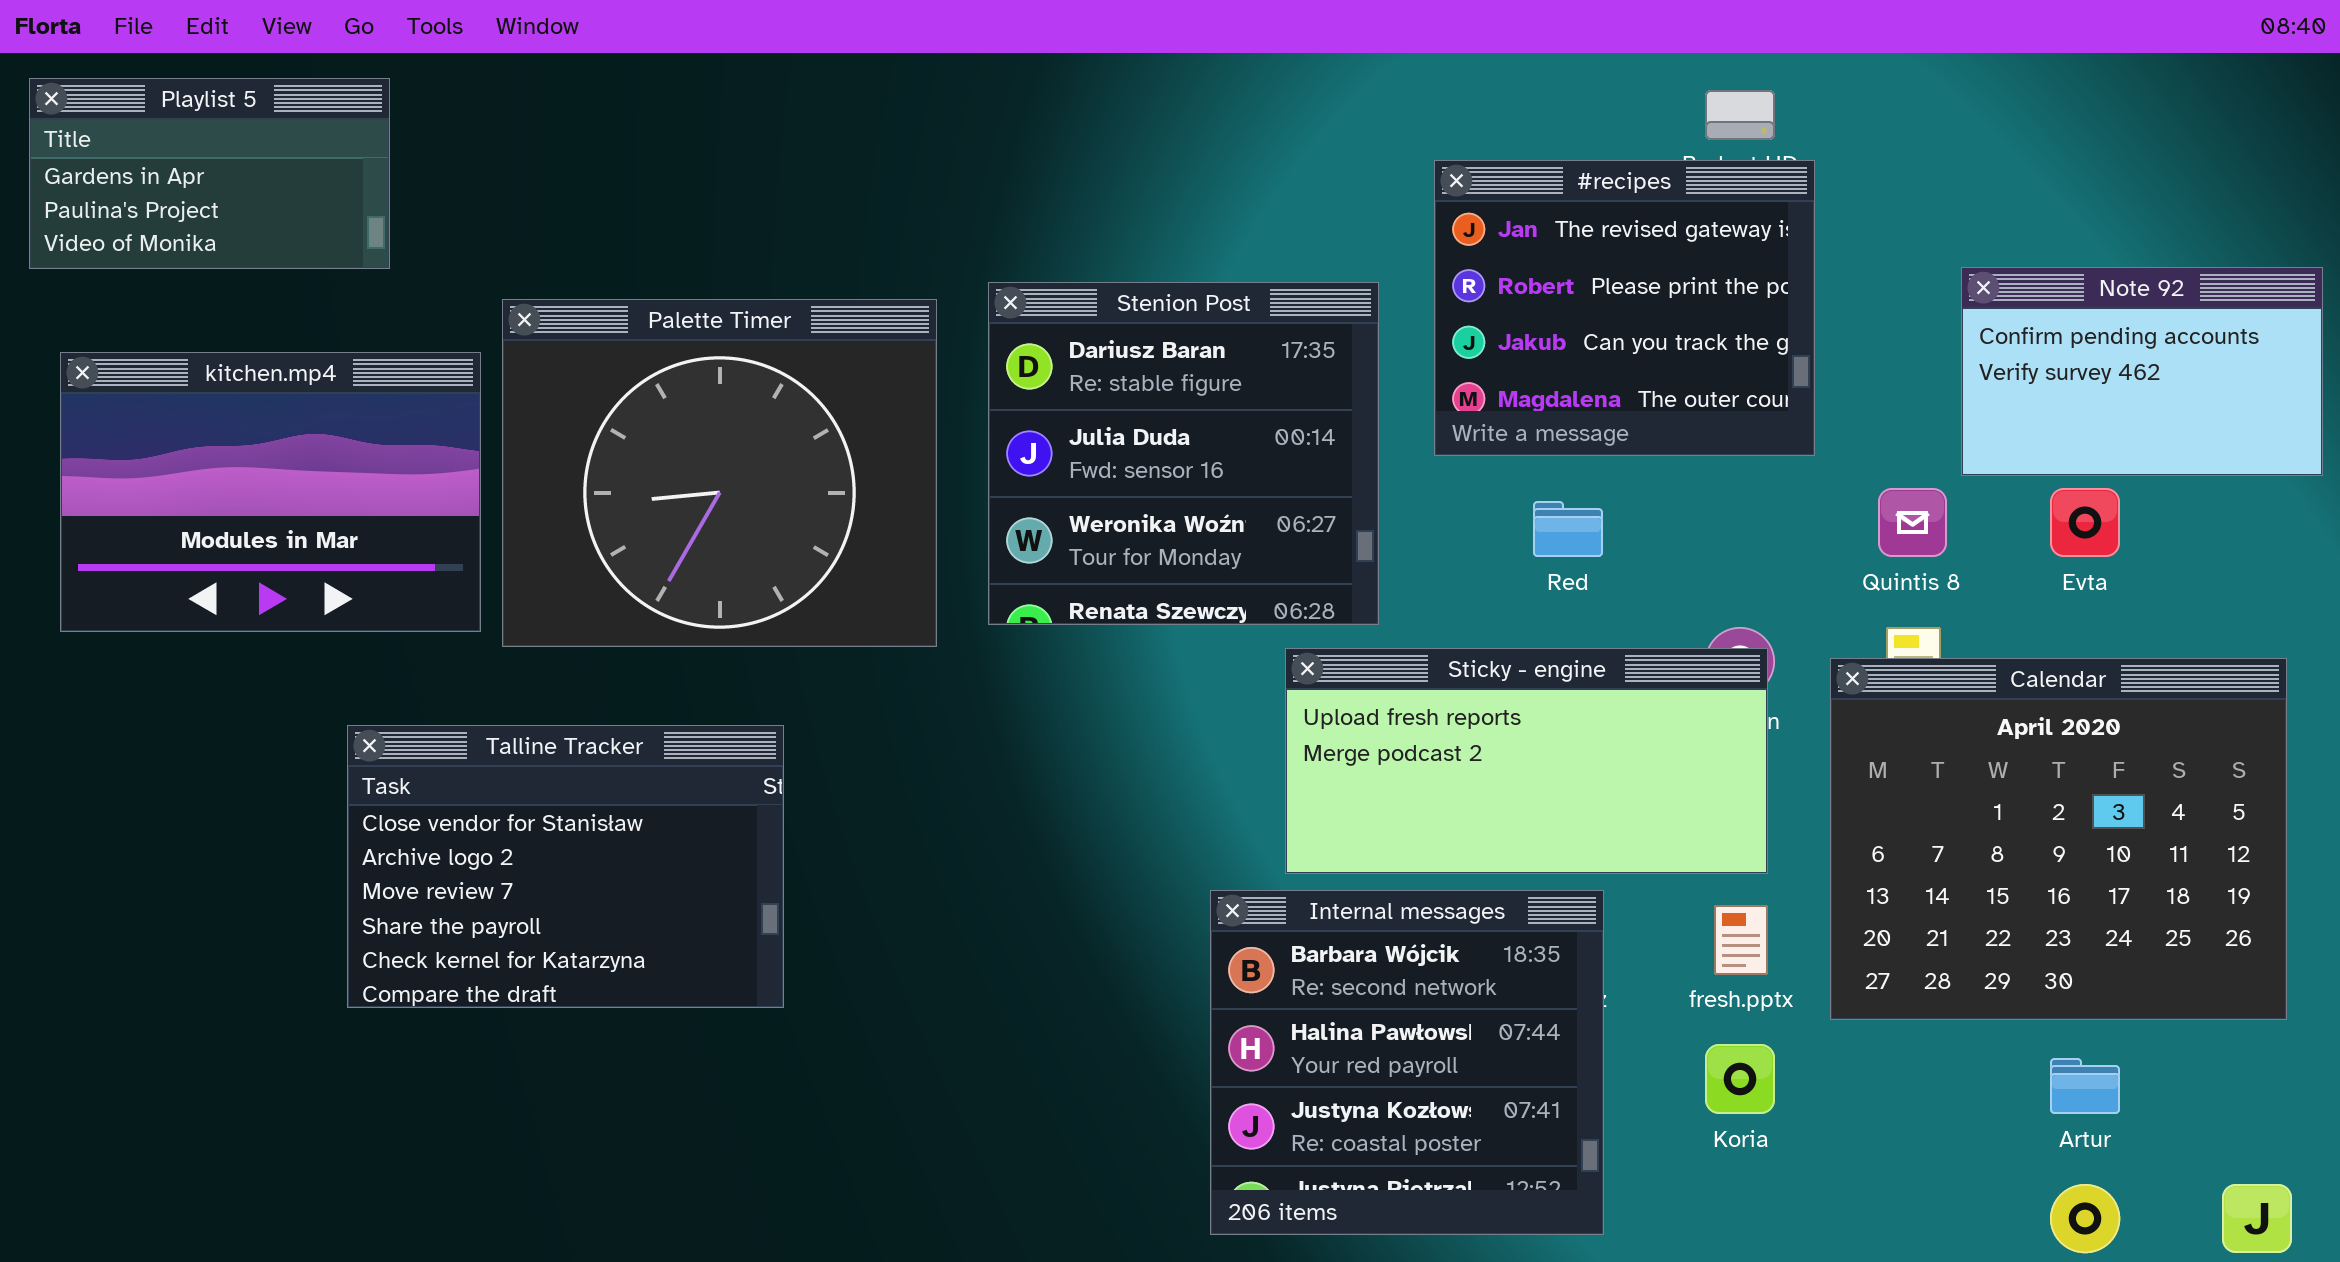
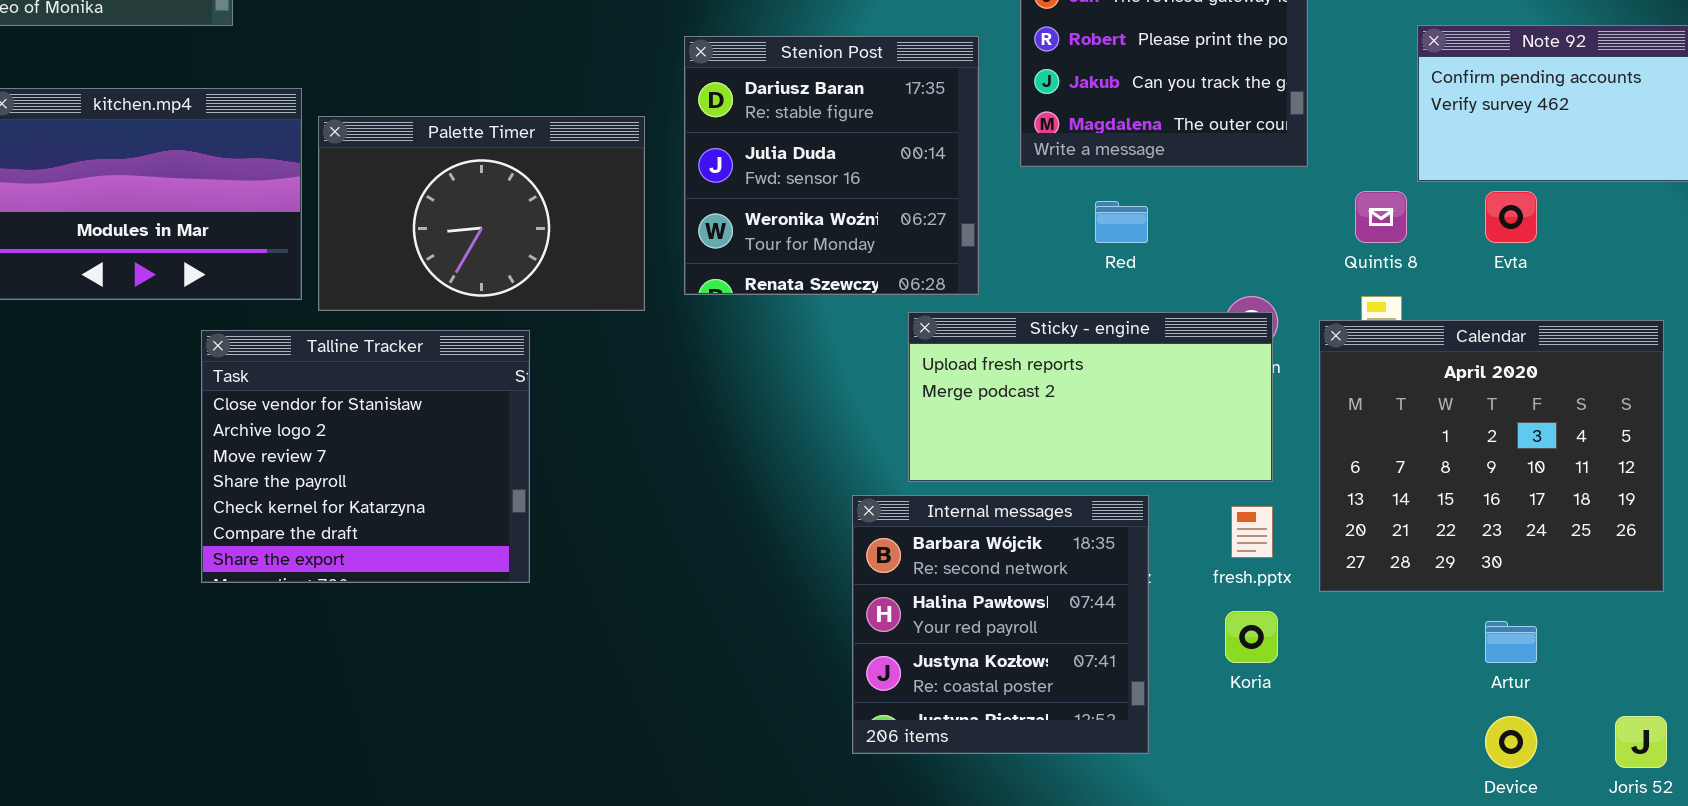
Palette Timer: [502,299,937,647] -> [318,116,645,311], resized
Talline Tracker: [347,725,784,1008] -> [201,330,530,583], resized

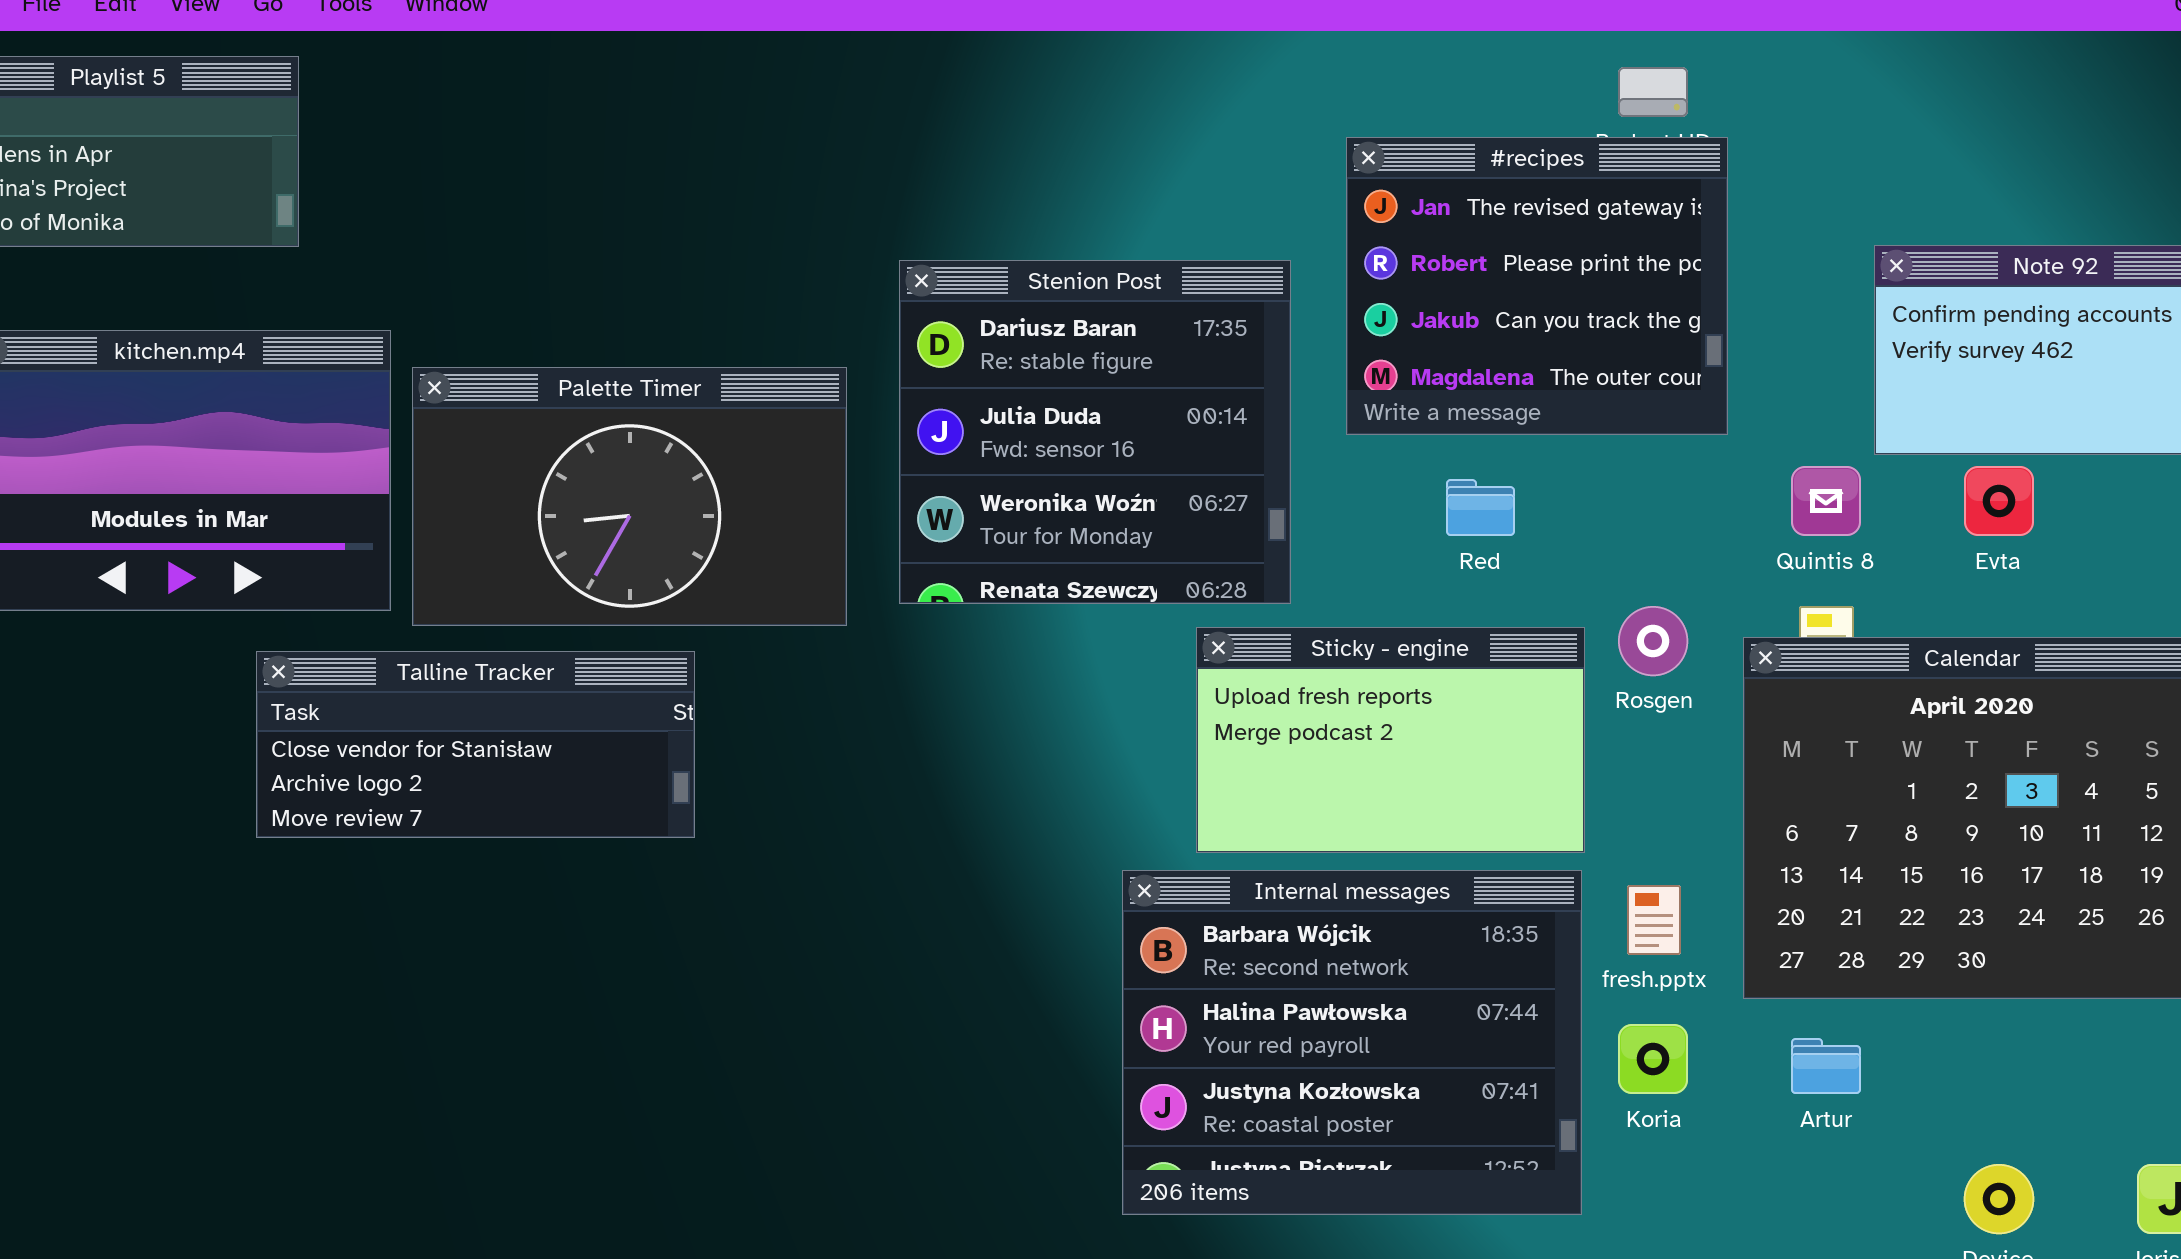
Sticky - engine: [908,312,1273,482] -> [1196,627,1585,853], resized
Talline Tracker: [201,330,530,583] -> [256,651,695,838], resized
Internal messages: [852,495,1149,754] -> [1122,870,1582,1215], resized
Artur: [1485,621,1537,663] -> [1791,1038,1861,1094], moved

